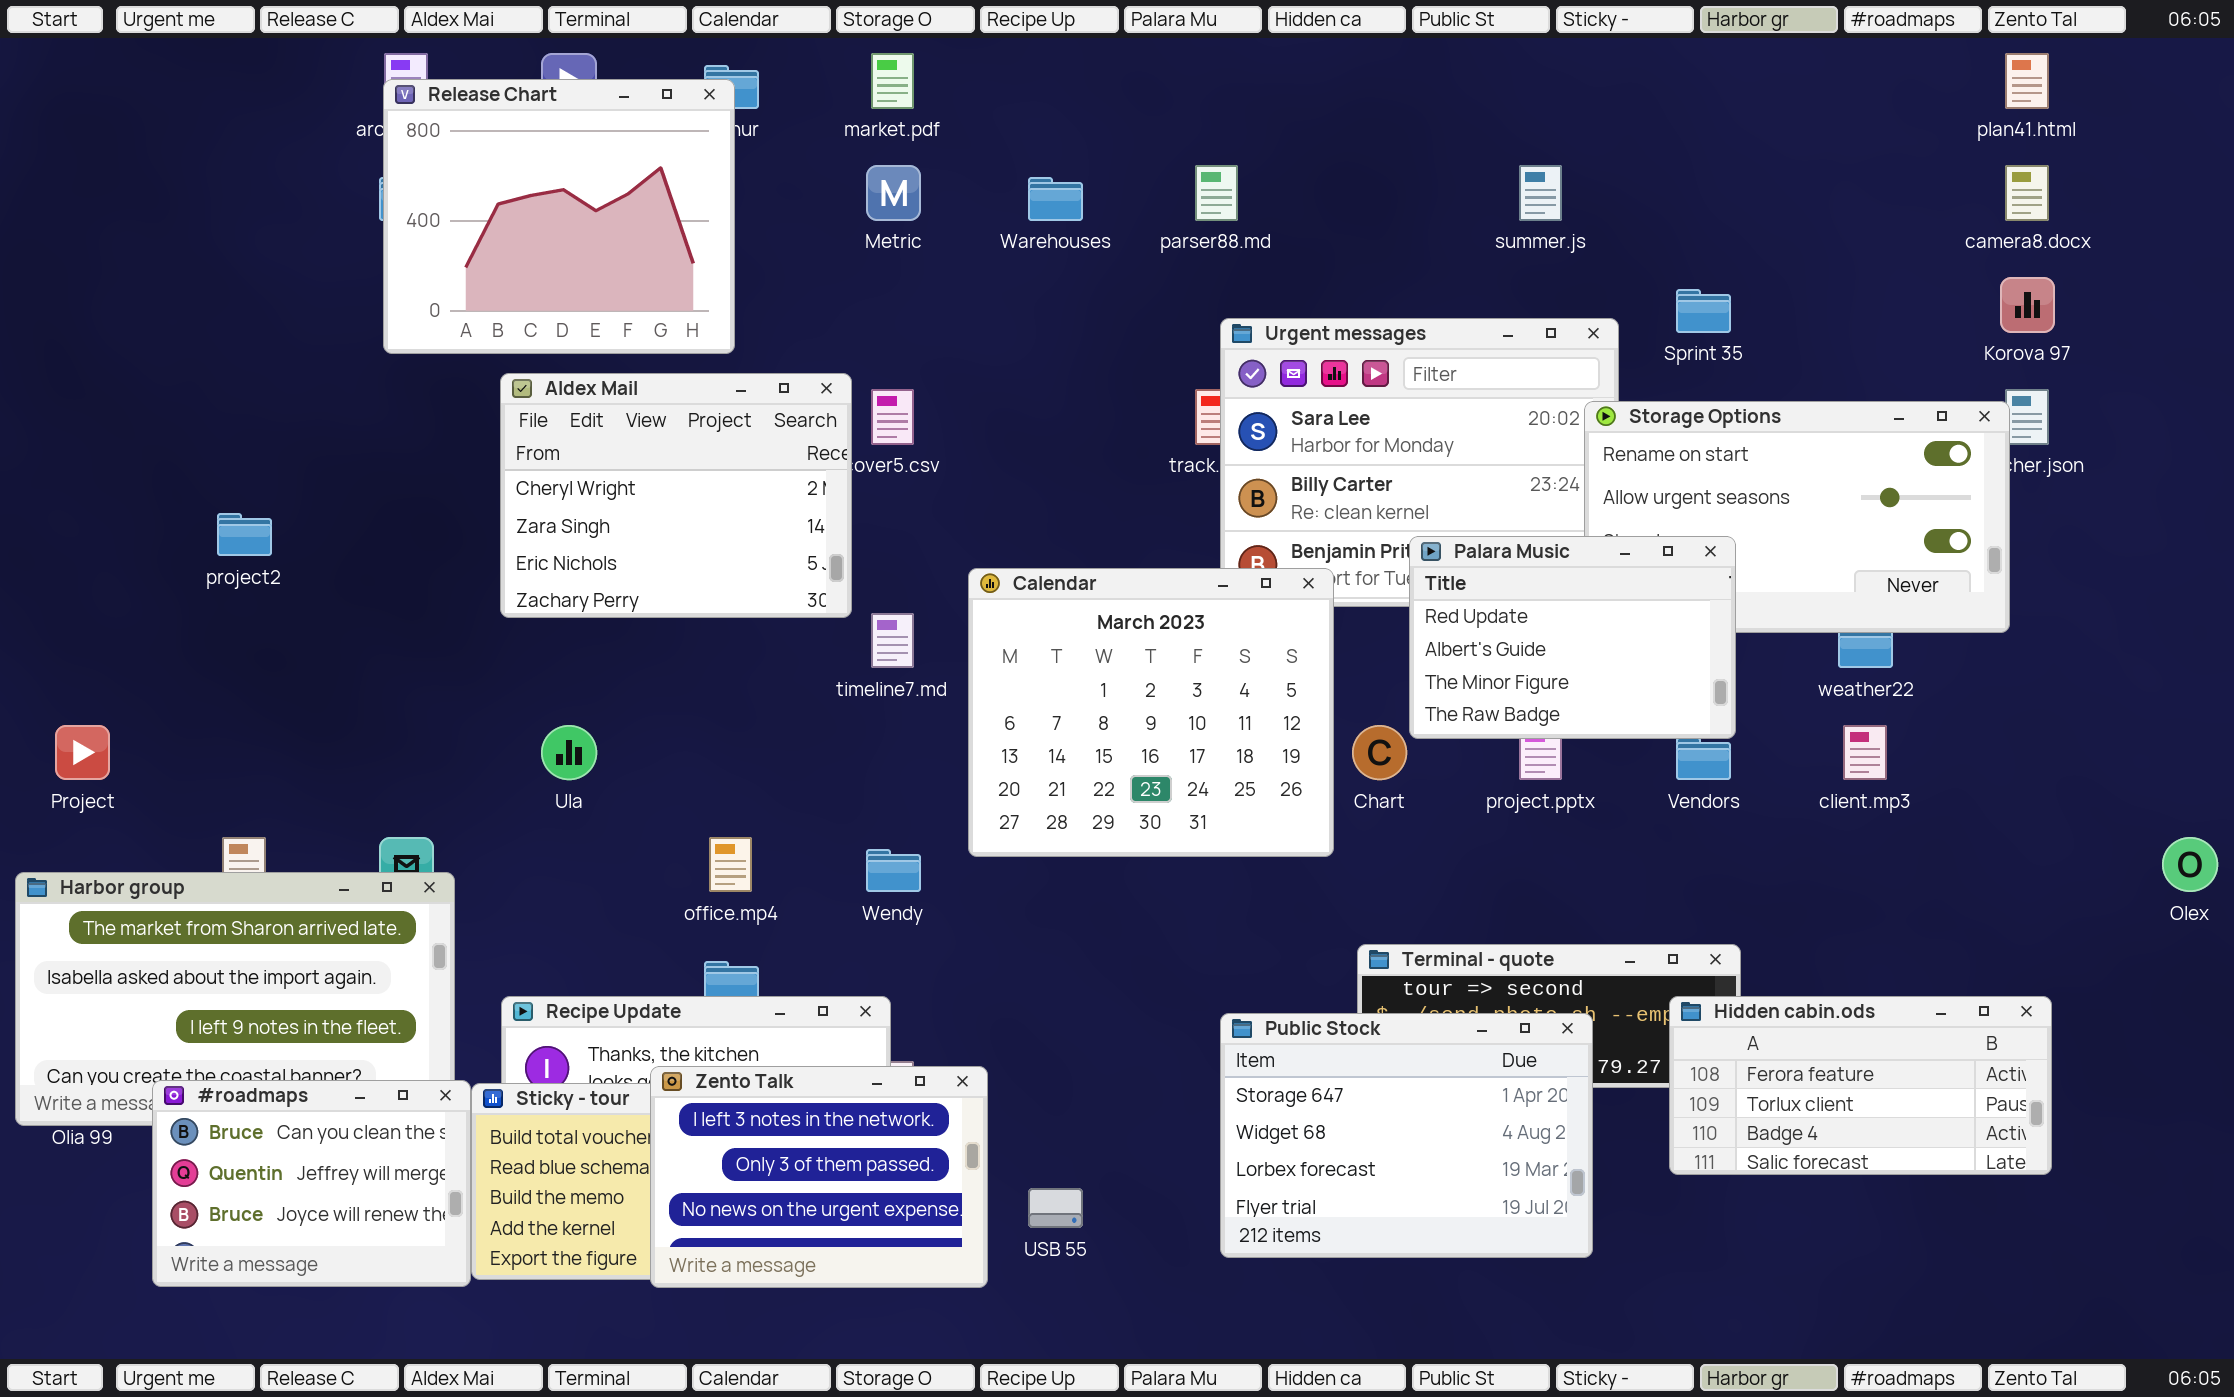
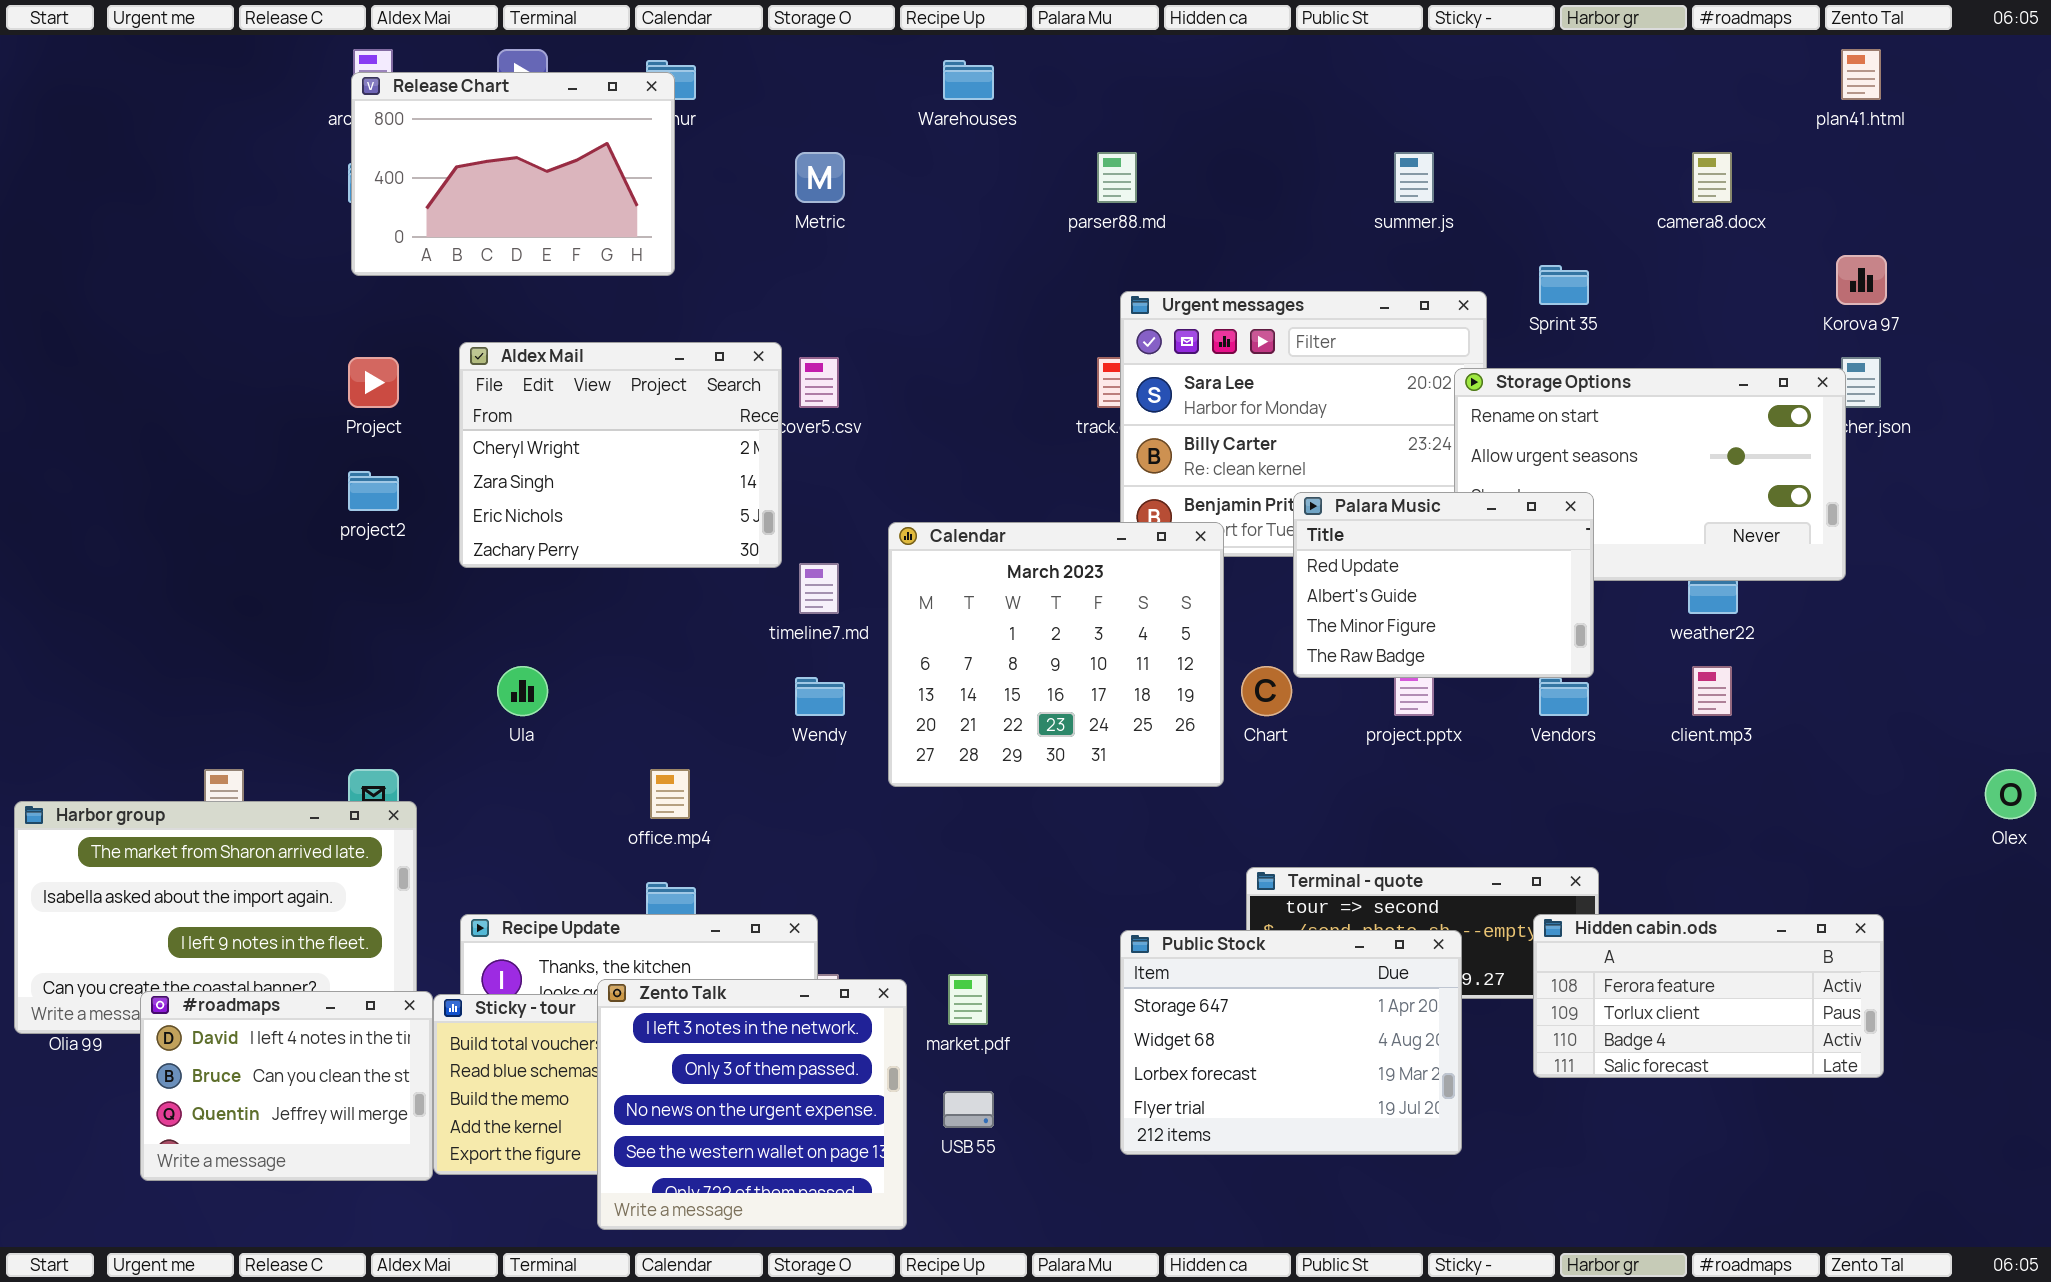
market.pdf: [871,53,914,109] -> [948,974,988,1025], moved
Release Chart: [383,79,735,354] -> [351,72,675,276], resized
camera8.docx: [2005,165,2049,221] -> [1692,152,1732,203], moved
Warehouses: [1028,177,1083,221] -> [943,60,994,100], moved
project2: [217,513,272,556] -> [348,471,399,511], moved
Project: [55,725,110,780] -> [348,357,399,408], moved
Wendy: [866,849,921,892] -> [795,677,845,716], moved
Zento Talk: [650,1066,988,1288] -> [597,979,907,1230], resized
#roadmaps: [152,1080,471,1287] -> [140,991,433,1181], scrolled up 1 row

